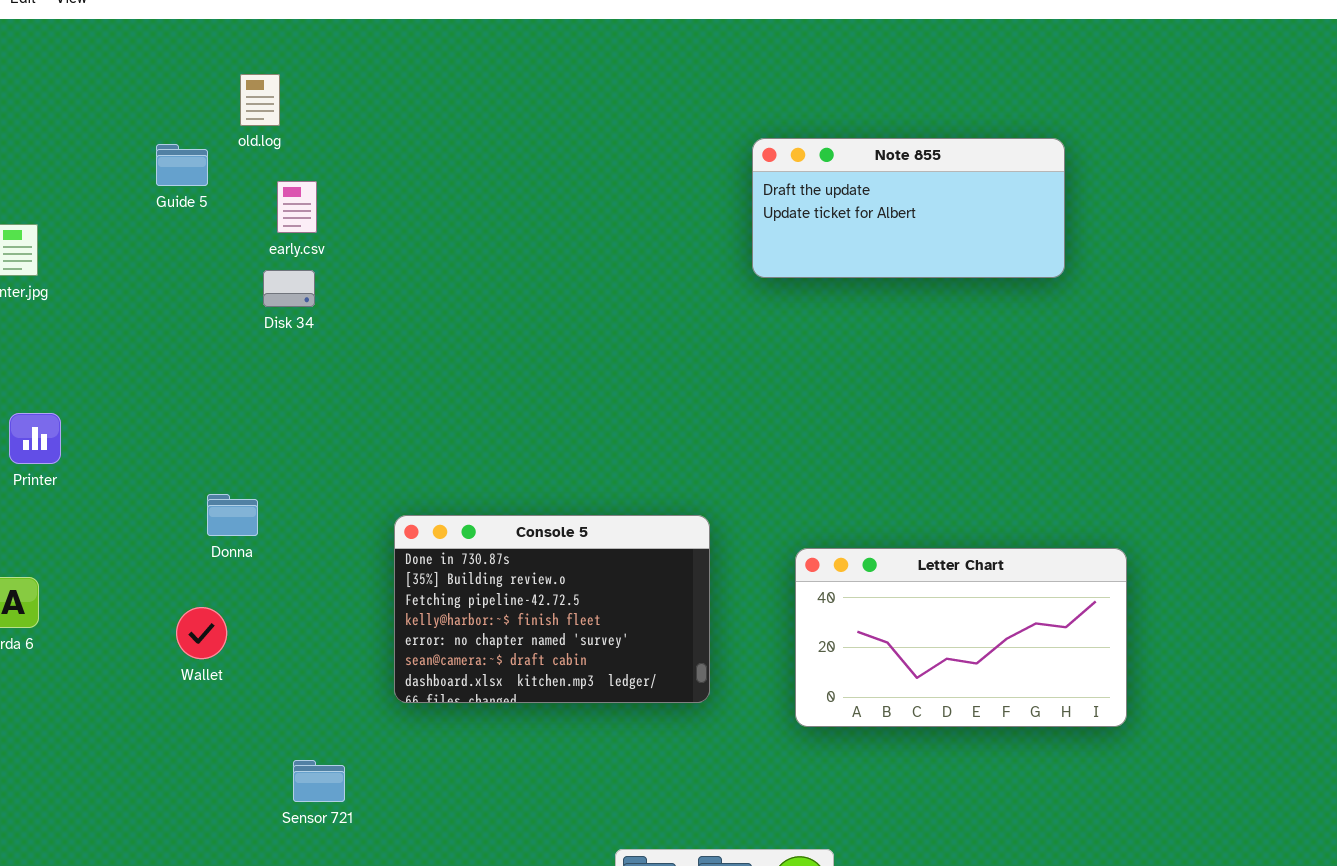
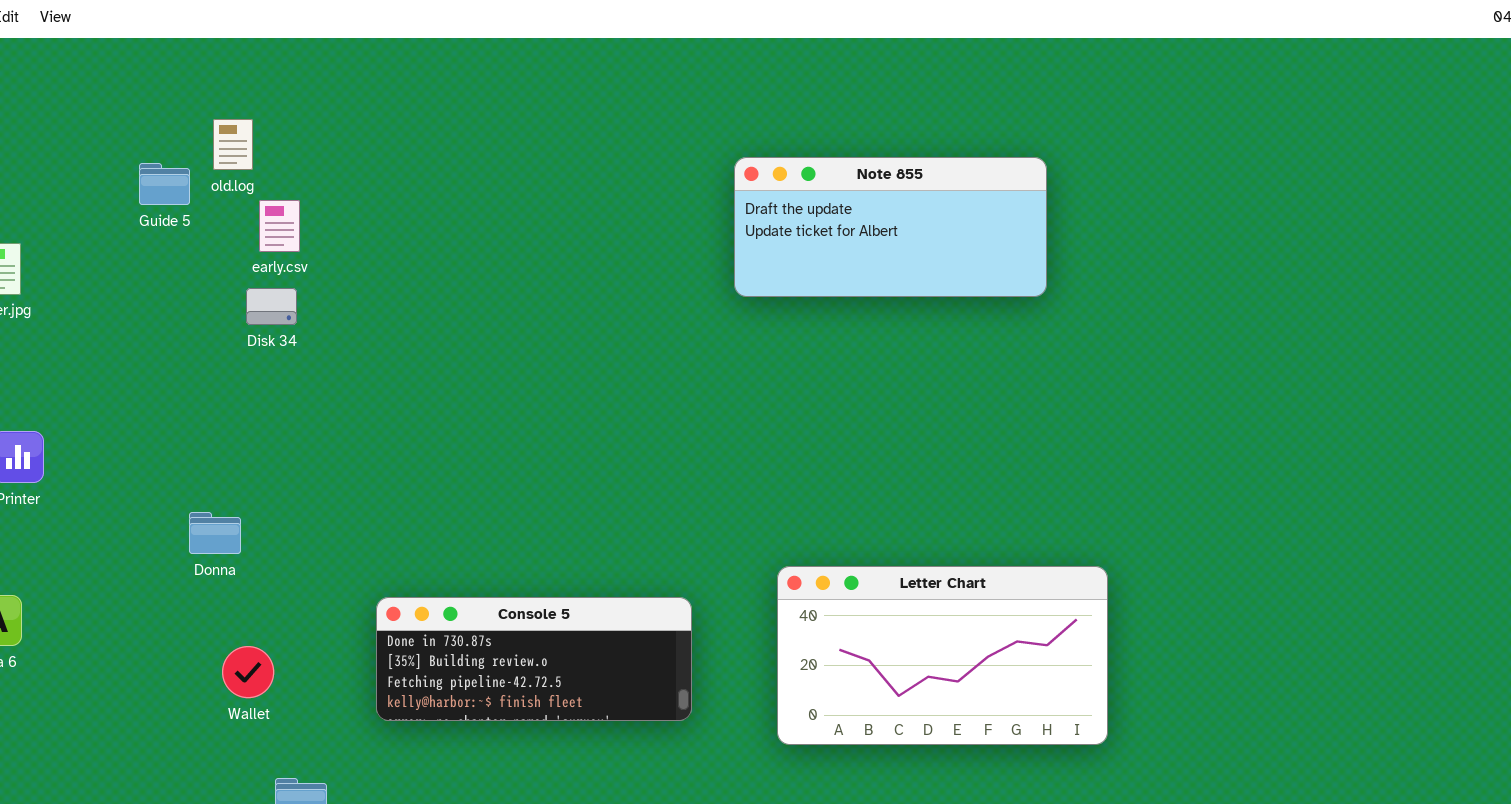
old.log: [240,74,280,126] -> [213,119,253,170], moved
Console 5: [394,515,710,703] -> [376,597,692,721], resized
Wallet: [176,607,227,659] -> [222,646,274,698], moved

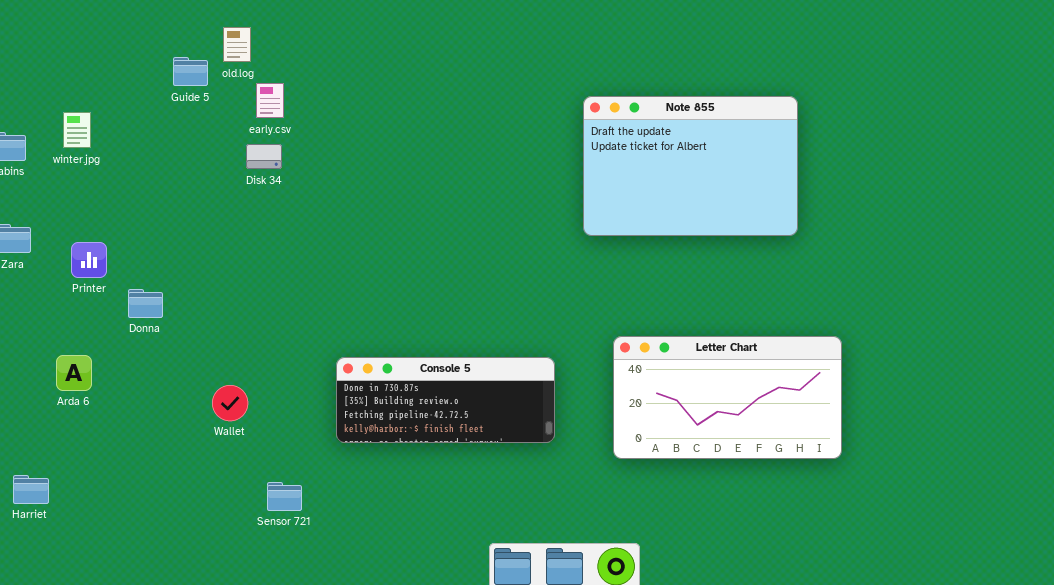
Note 855: [734,157,1047,297] -> [583,96,798,236], moved, resized
Donna: [189,512,241,554] -> [128,289,163,318], moved
Wallet: [222,646,274,698] -> [212,385,248,421], moved

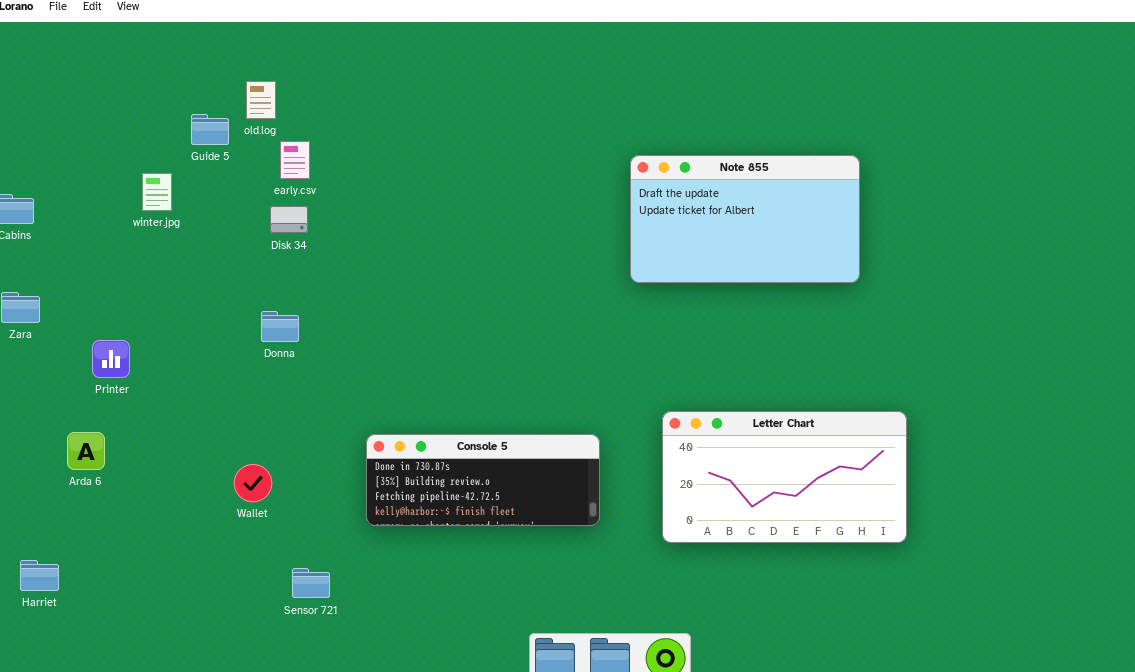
Note 855: [583,96,798,236] -> [630,155,860,283], resized
winter.jpg: [63,112,91,148] -> [142,173,172,211], moved
Printer: [71,242,107,278] -> [92,340,130,378], moved
Donna: [128,289,163,318] -> [261,311,299,342], moved

